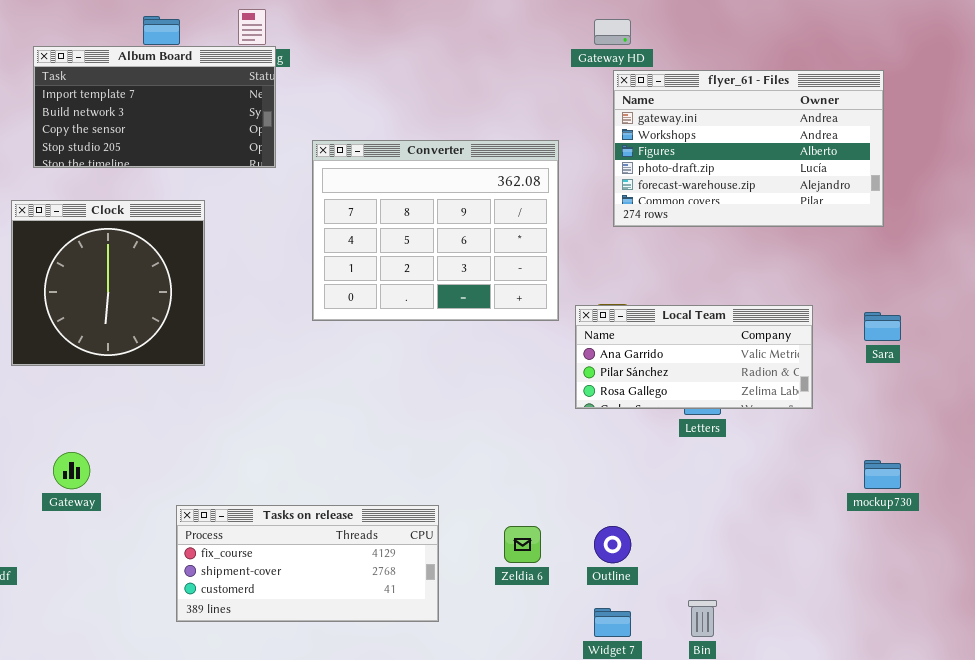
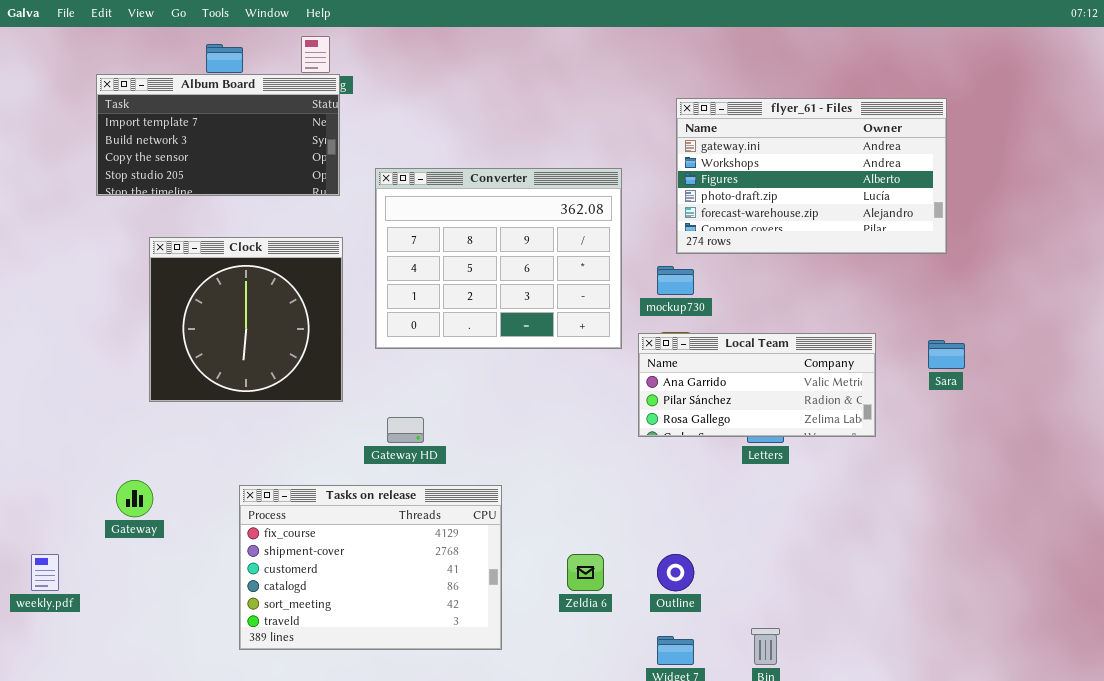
Gateway HD: [594,19,631,45] -> [387,417,424,443], moved
Clock: [11,200,205,366] -> [149,237,343,402], moved
mockup730: [864,460,901,489] -> [657,266,694,295], moved
Tasks on release: [176,505,439,622] -> [239,485,502,650], resized

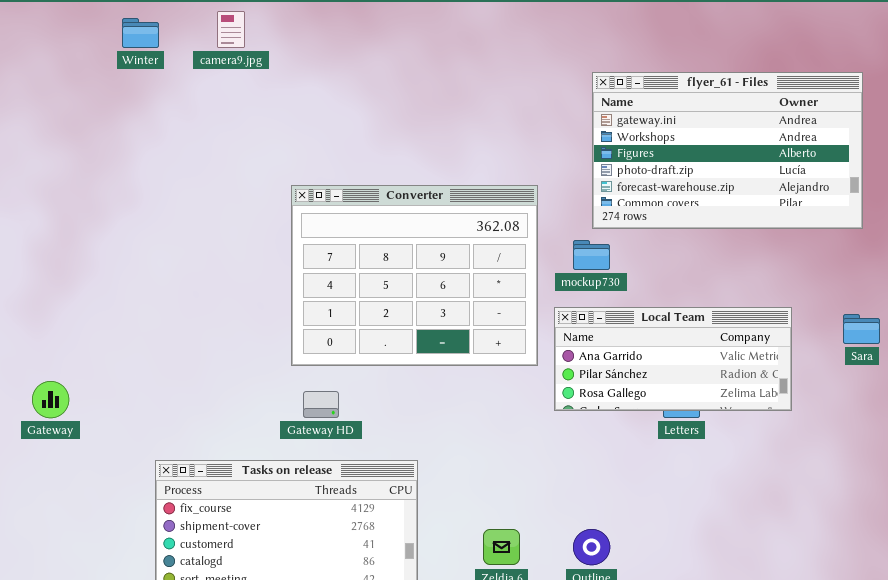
Album Board: [96,74,340,196] -> none, closed
Converter: [375,168,622,349] -> [291,185,538,366], moved
Clock: [149,237,343,402] -> none, closed
Gateway: [116,480,153,517] -> [32,381,69,418], moved

